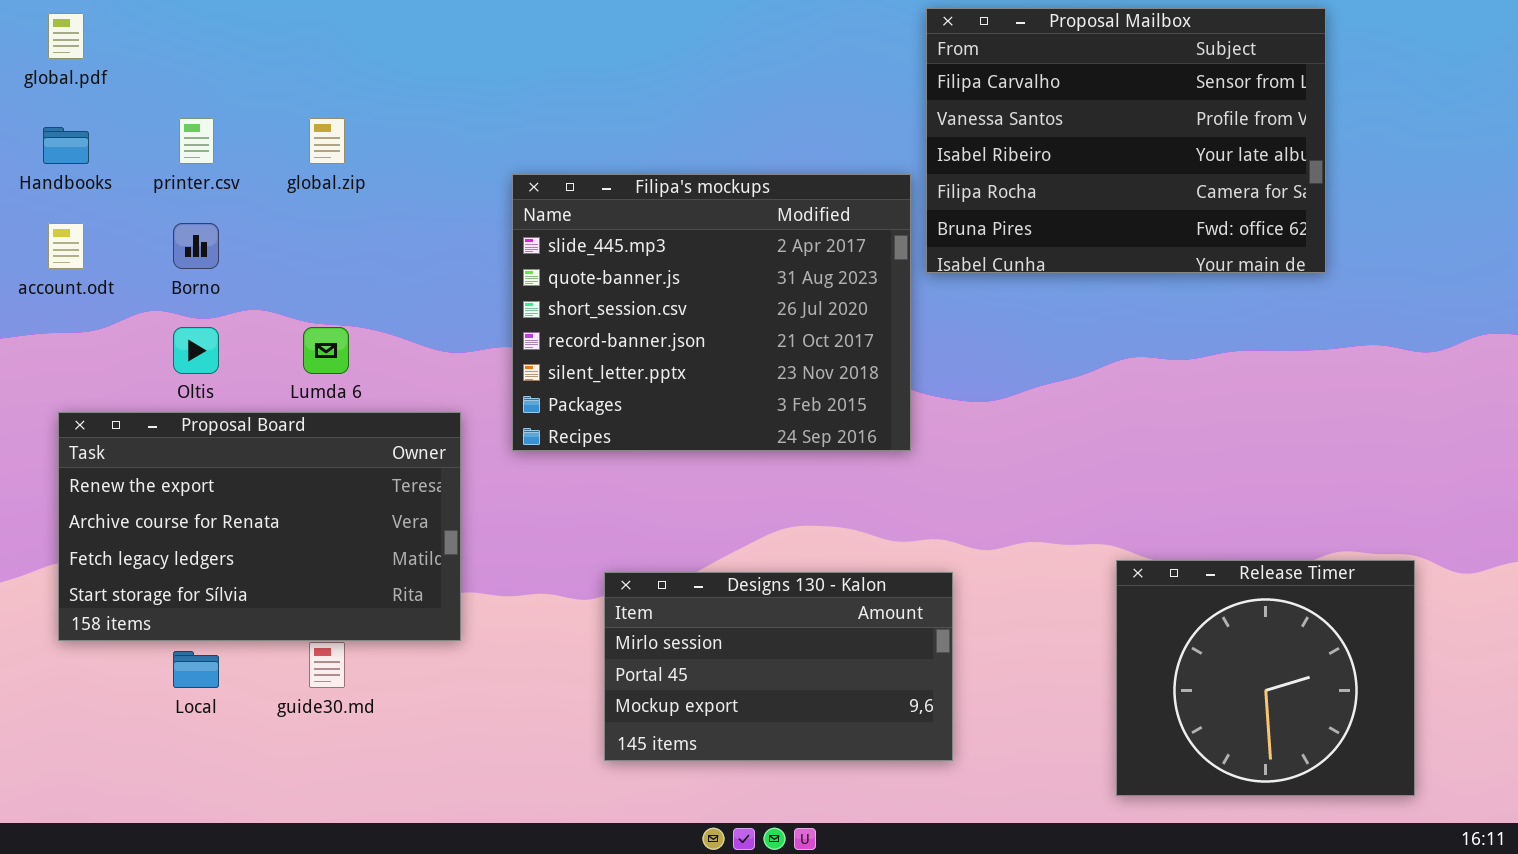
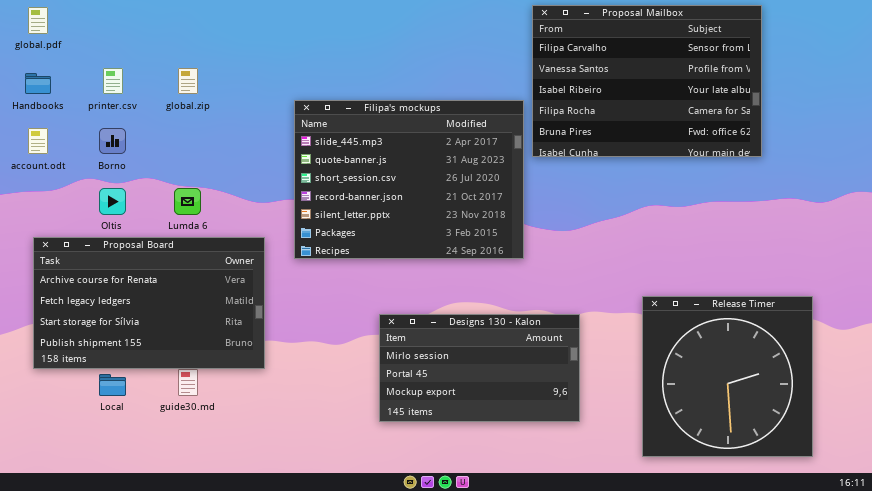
Proposal Board: [58,412,461,641] -> [33,237,265,369], scrolled down 1 row
Release Timer: [1116,560,1415,796] -> [642,296,813,457], resized
Designs 130 - Kalon: [604,572,953,761] -> [379,314,580,422], moved

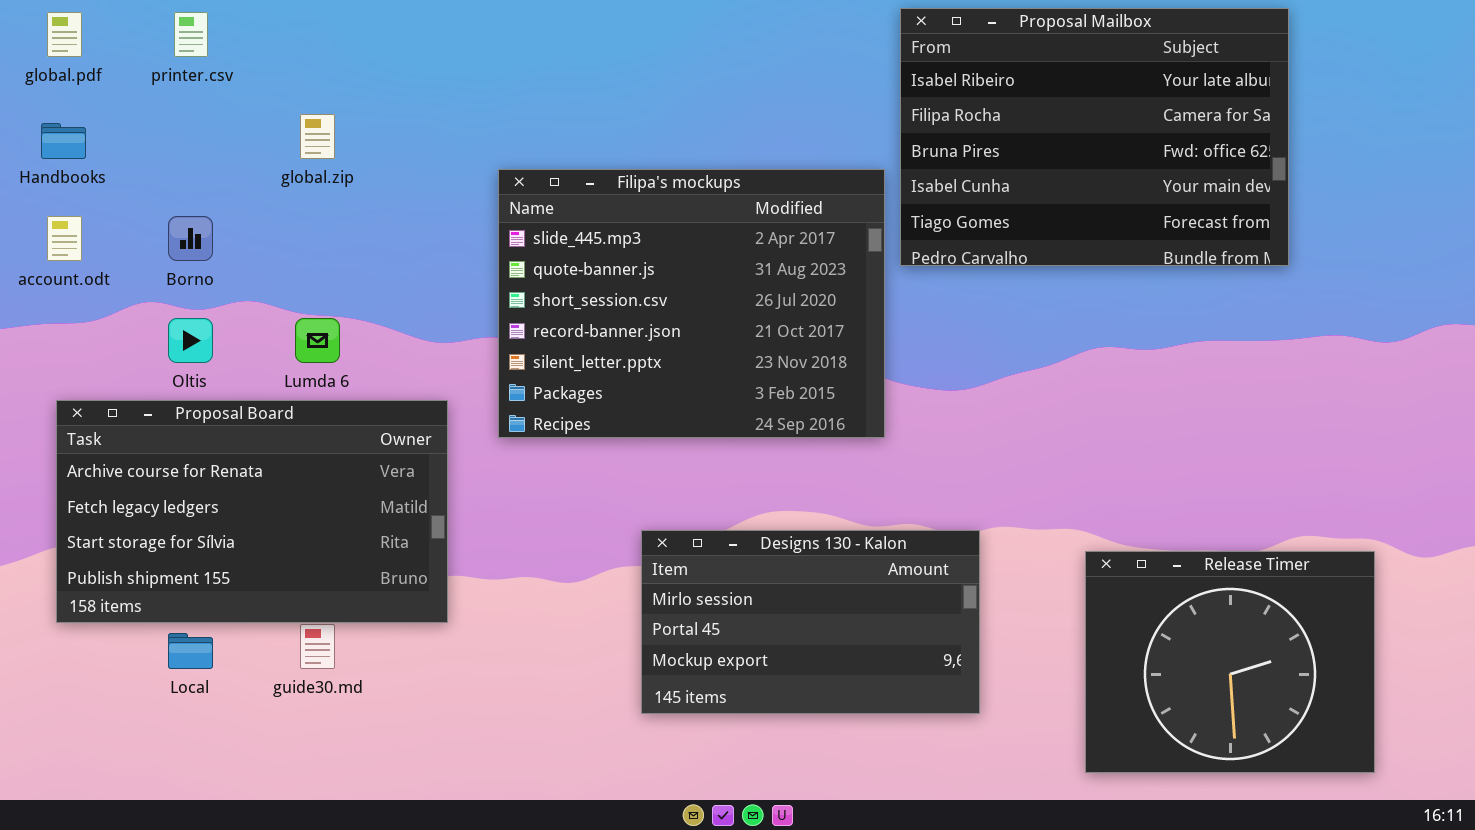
Proposal Mailbox: [532,5,762,157] -> [900,8,1289,266], scrolled down 2 rows
printer.csv: [103,68,123,94] -> [174,12,208,57], moved
Release Timer: [642,296,813,457] -> [1085,551,1375,773], resized

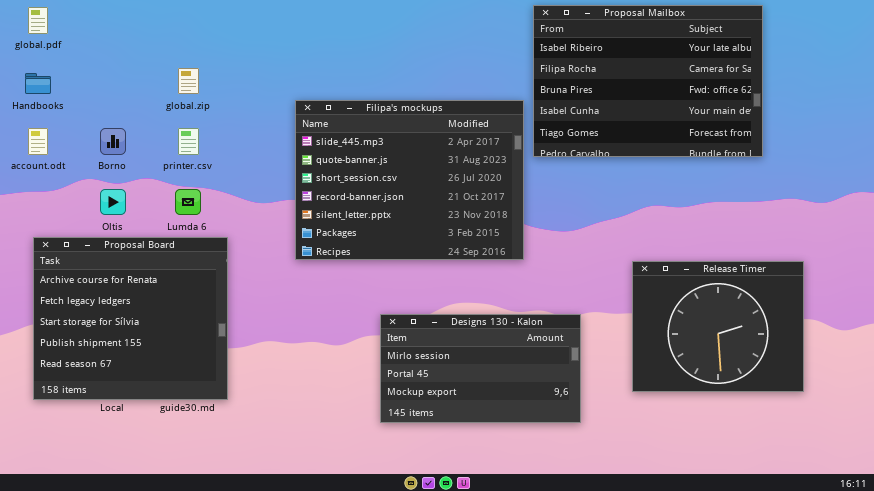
printer.csv: [174,12,208,57] -> [178,128,199,155], moved
Proposal Board: [56,400,448,623] -> [33,237,228,400], resized
Release Timer: [1085,551,1375,773] -> [632,261,804,392], moved

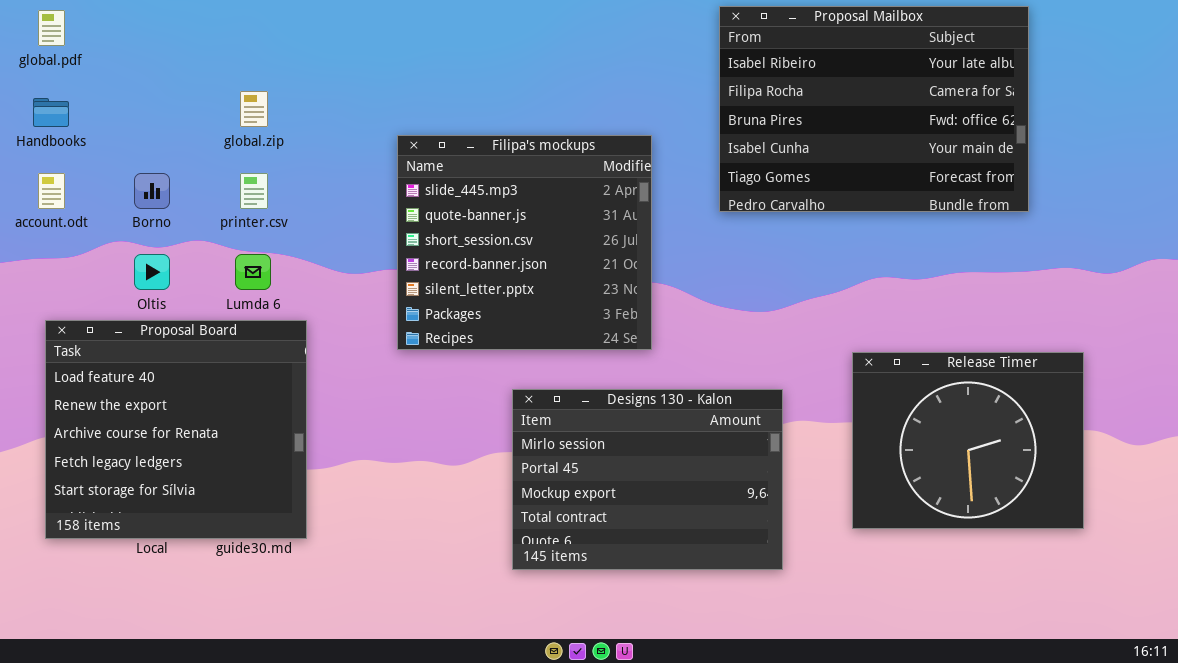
Filipa's mockups: [295,100,524,260] -> [397,135,652,350], resized
Proposal Board: [33,237,228,400] -> [45,320,307,539], scrolled up 2 rows
Designs 130 - Kalon: [380,314,581,423] -> [512,389,783,570], resized

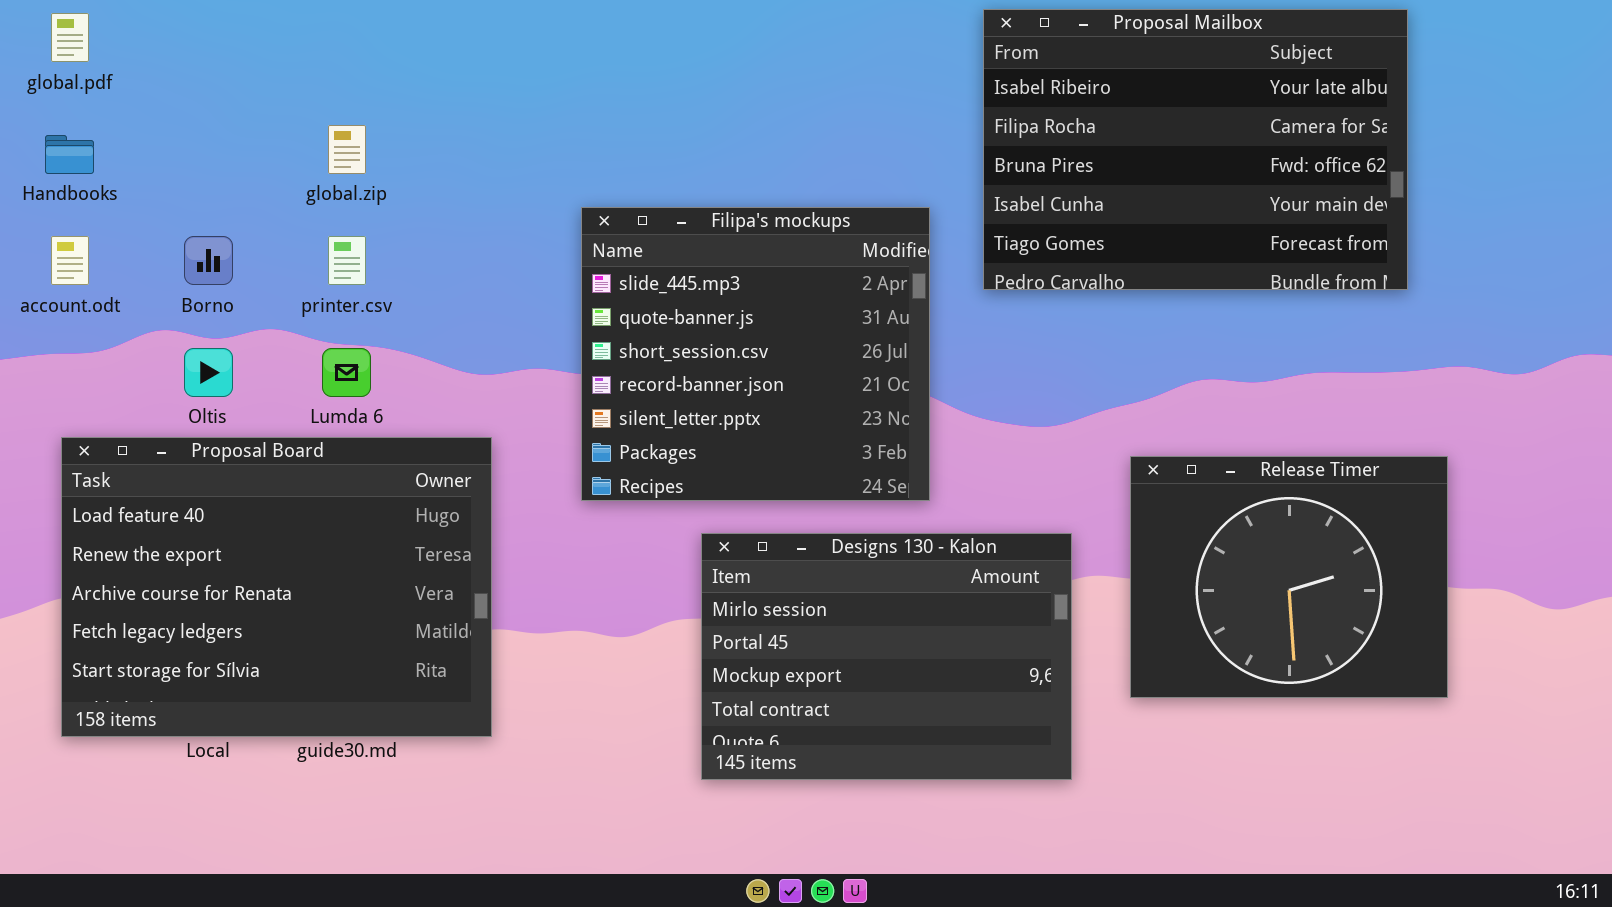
Filipa's mockups: [397,135,652,350] -> [581,207,930,501], moved
Proposal Board: [45,320,307,539] -> [61,437,492,737], resized
Release Timer: [852,352,1084,529] -> [1130,456,1448,698], moved

